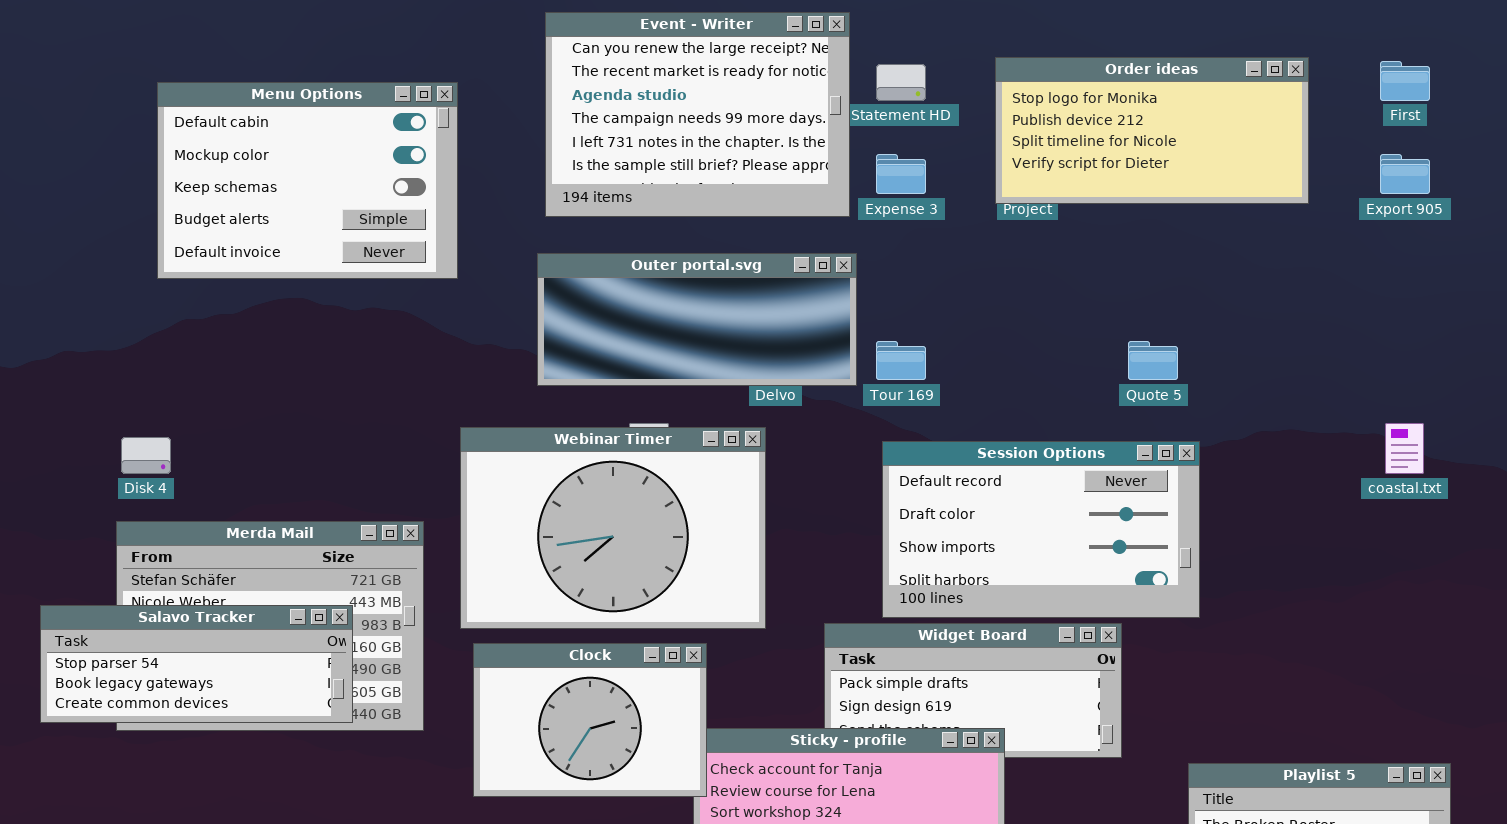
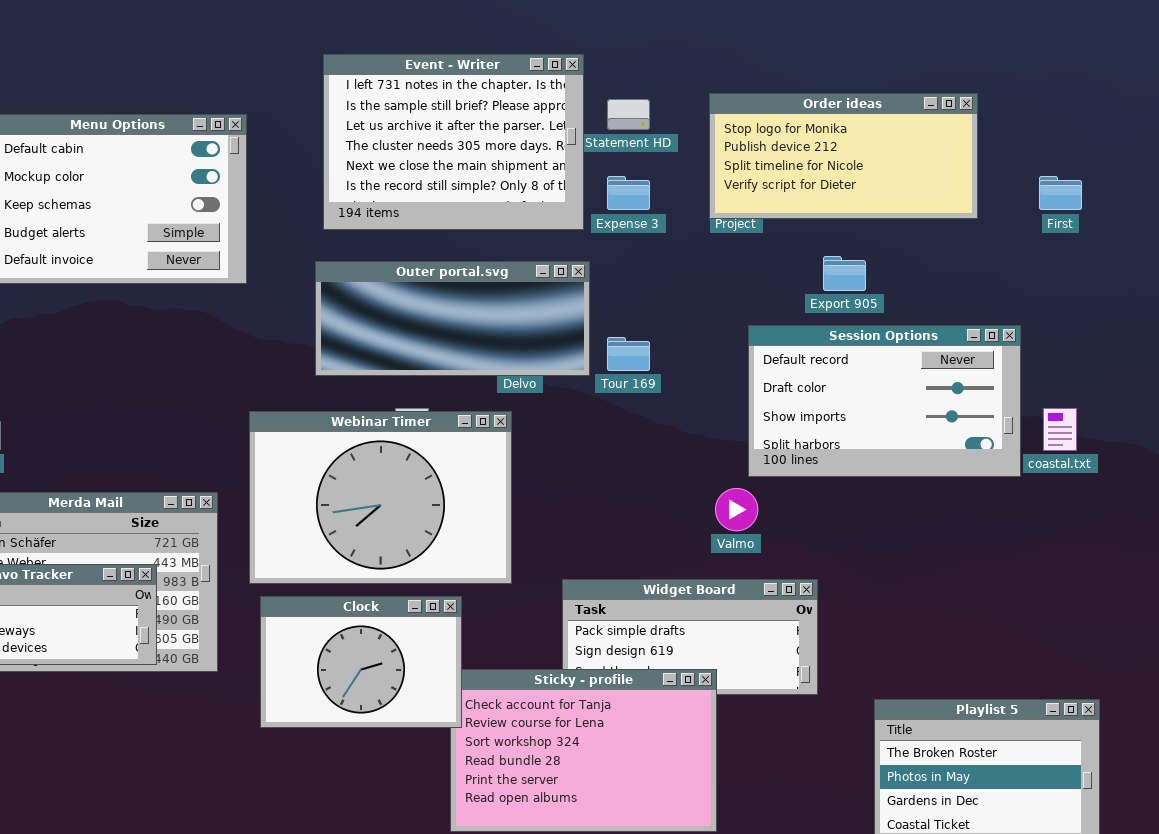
Event - Writer: [545,12,850,217] -> [323,54,584,230], scrolled down 4 rows
First: [1380,61,1430,101] -> [1039,176,1082,210], moved
Export 905: [1380,154,1430,194] -> [823,256,866,291], moved
Session Options: [882,441,1200,618] -> [748,325,1021,477], moved

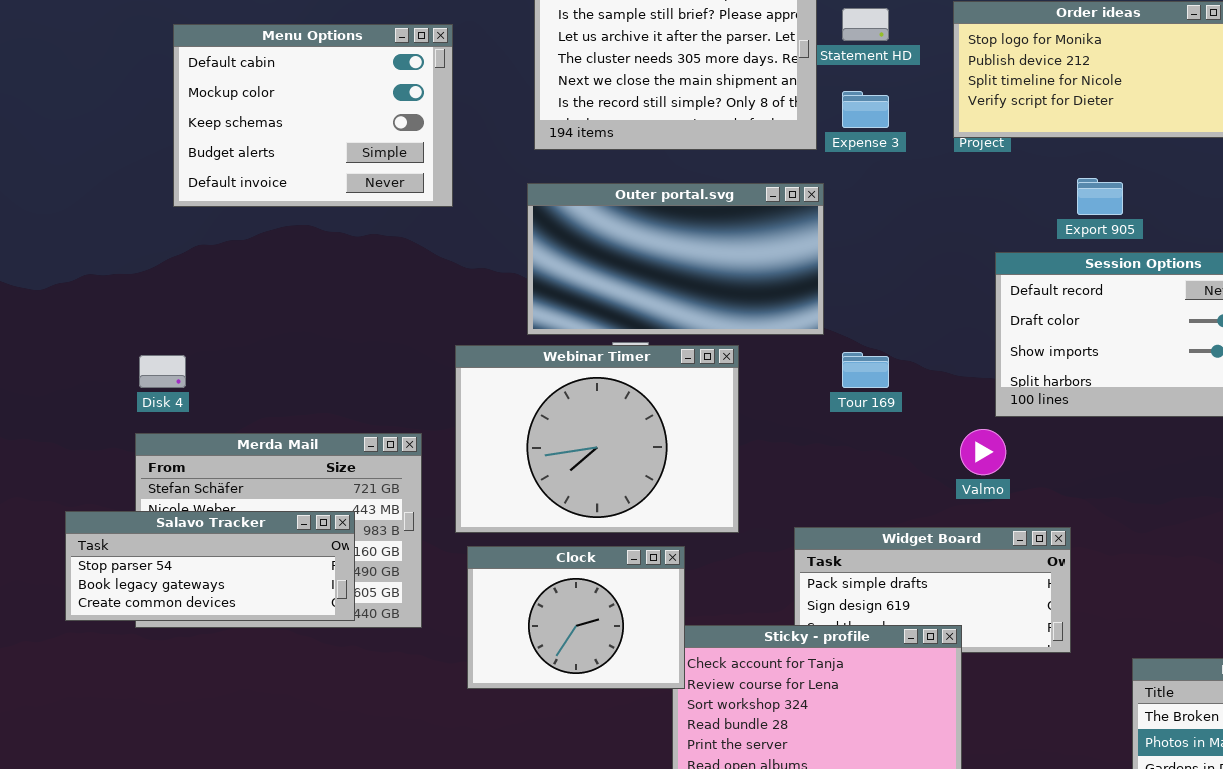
Outer portal.svg: [315,261,590,376] -> [527,183,824,335], resized
Tour 169: [607,337,650,371] -> [842,352,889,388], moved

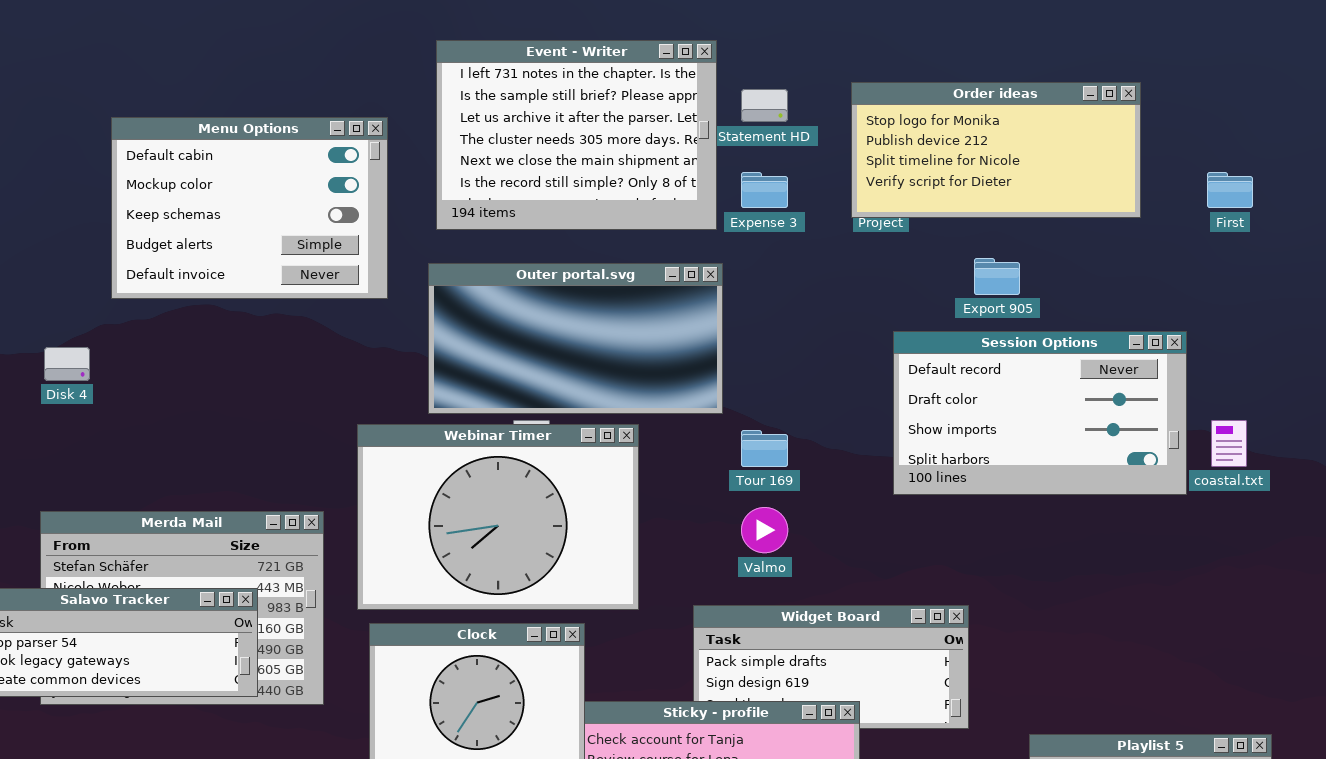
Menu Options: [173,24,453,207] -> [111,117,388,299], moved
Disk 4: [139,355,186,388] -> [44,347,90,381], moved
Valmo: [960,429,1006,475] -> [741,507,788,553], moved

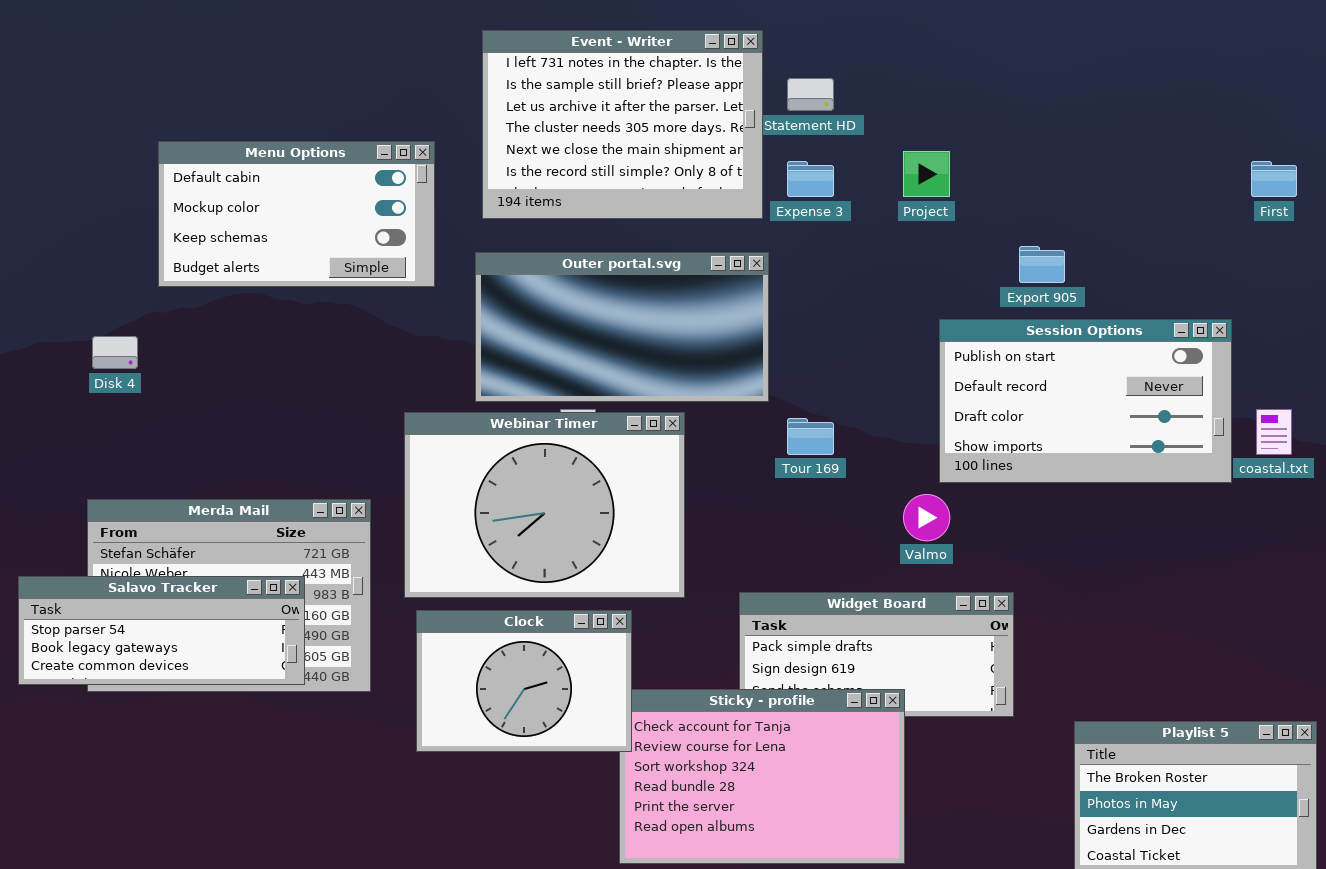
Order ideas: [851,82,1141,218] -> none, closed
Menu Options: [111,117,388,299] -> [158,141,435,287], resized
Session Options: [893,331,1187,495] -> [939,319,1232,483], scrolled up 1 row
Valmo: [741,507,788,553] -> [903,494,950,541], moved

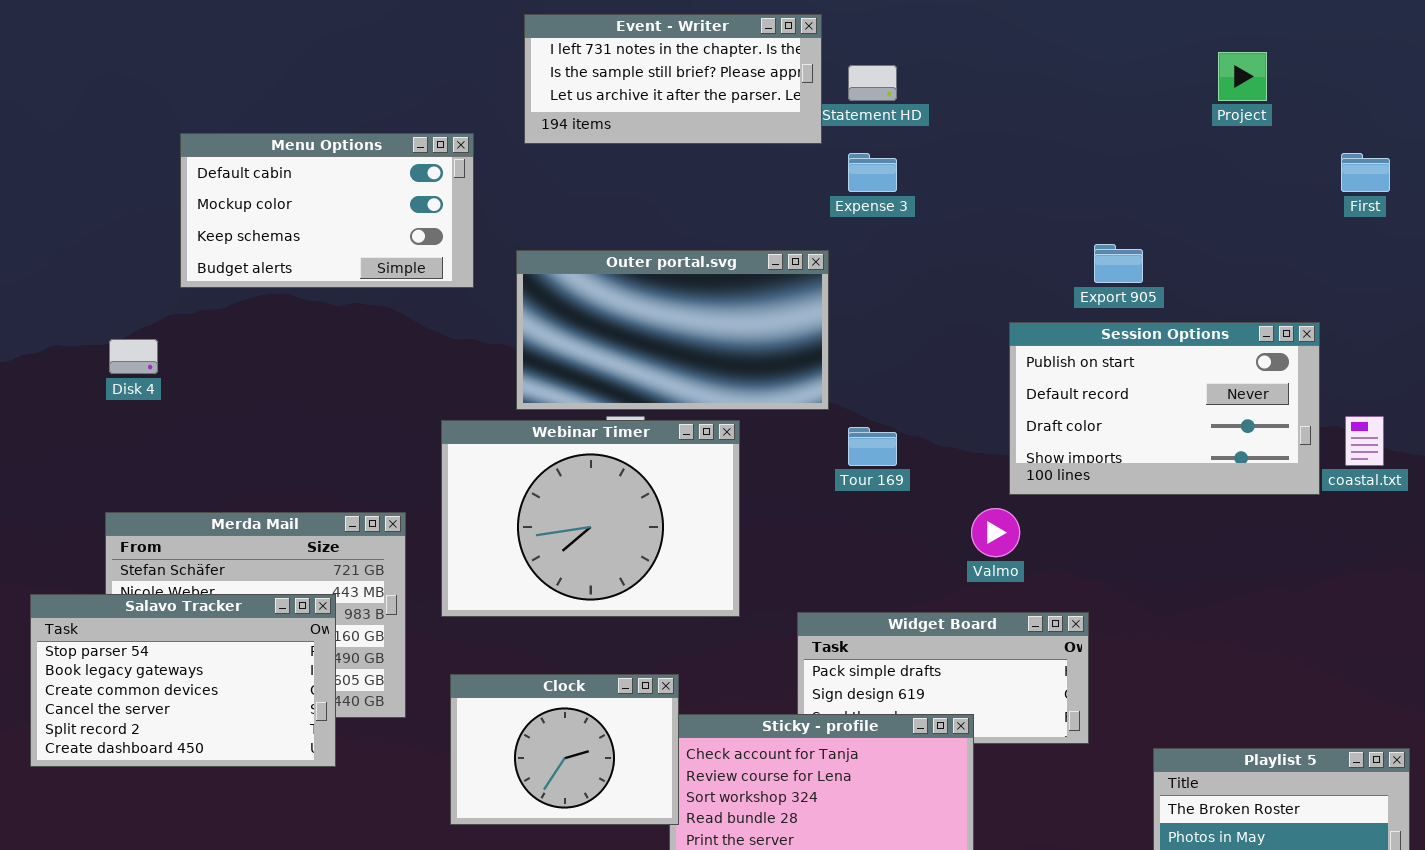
Event - Writer: [482,30,763,219] -> [524,14,822,144], resized
Project: [903,151,950,197] -> [1218,52,1267,101], moved
Salavo Tracker: [18,576,305,685] -> [30,594,336,767], resized
Clock: [416,610,632,752] -> [450,674,679,825], moved

